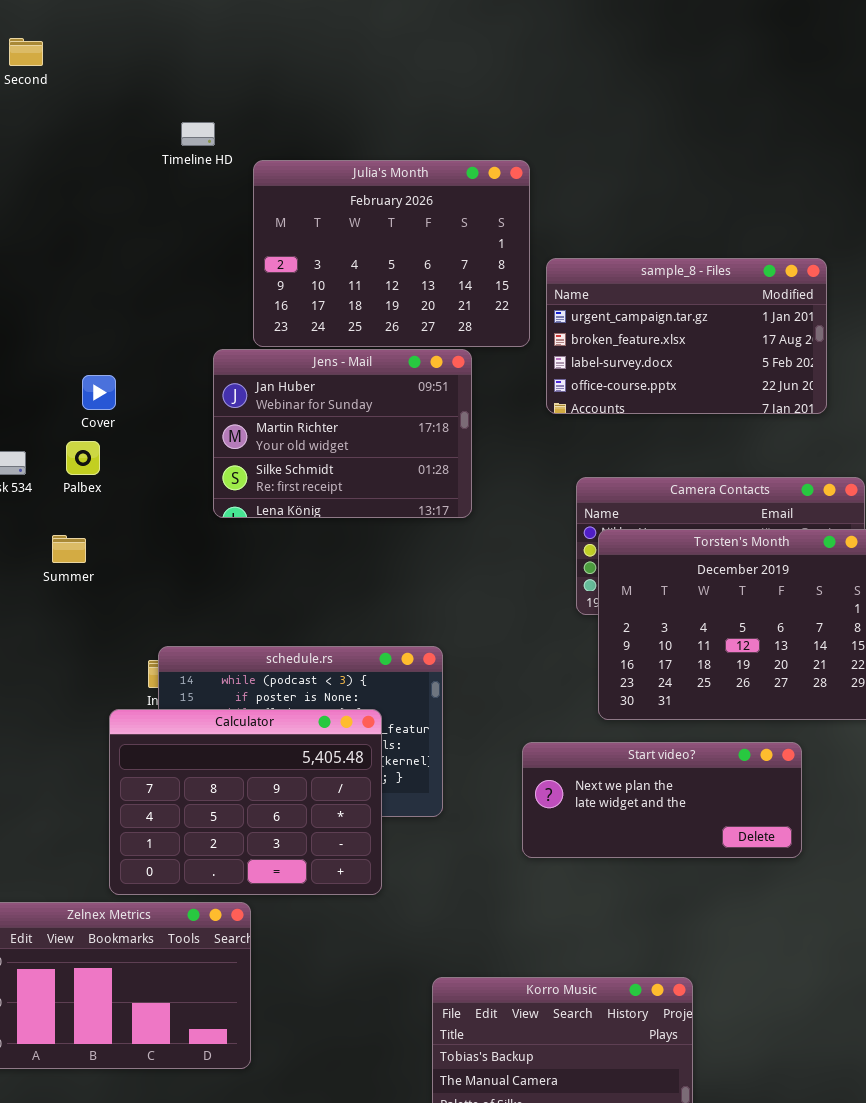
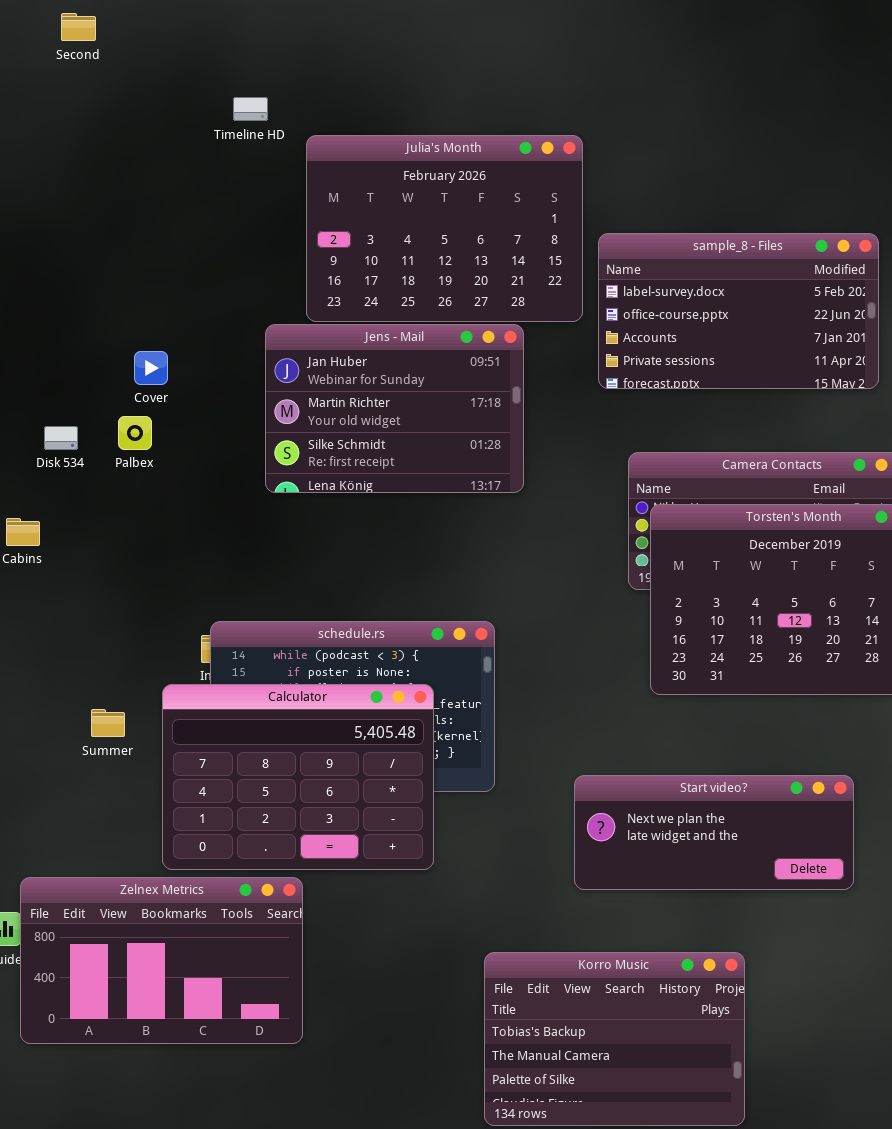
sample_8 - Files: [546,258,827,414] -> [598,233,879,389], scrolled down 2 rows
Summer: [52,535,86,563] -> [91,709,125,737], moved
Start video?: [522,742,802,858] -> [574,775,854,890], moved

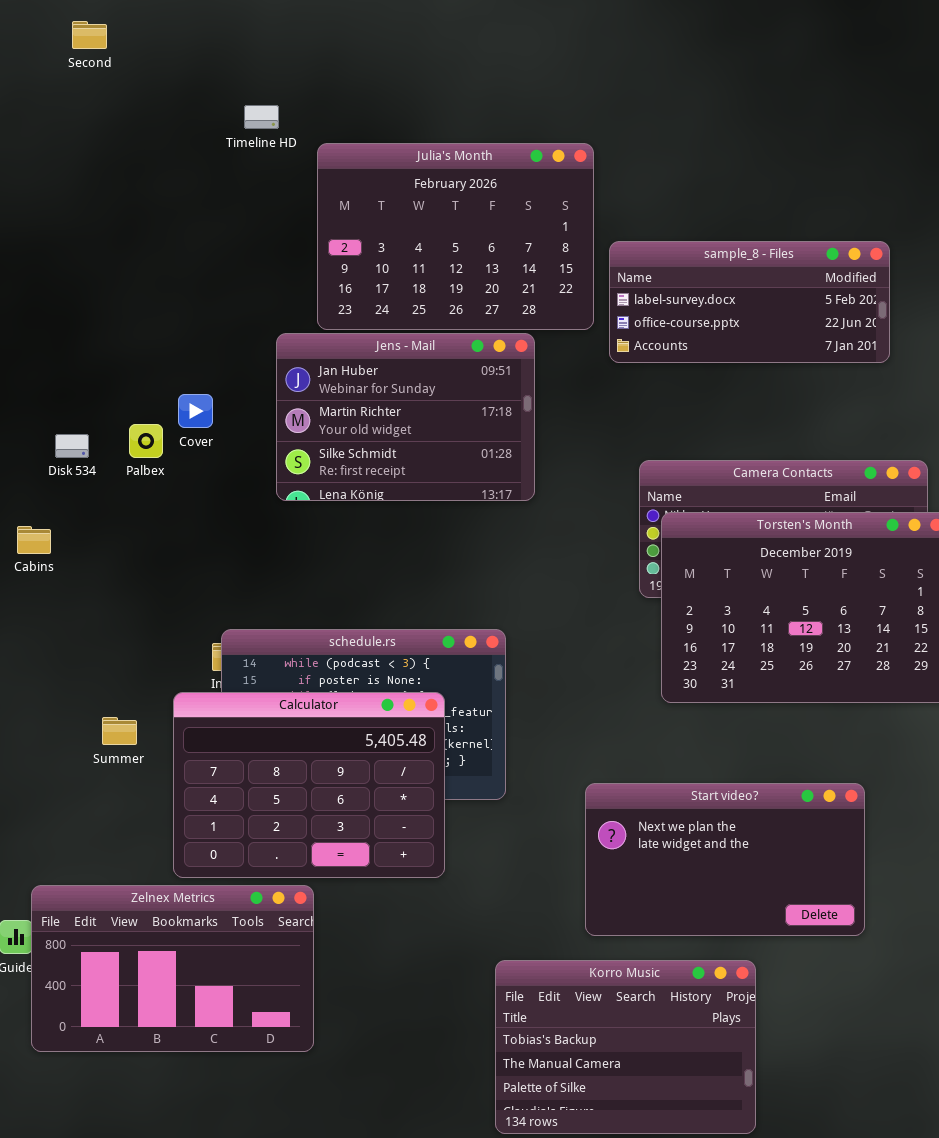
sample_8 - Files: [598,233,879,389] -> [609,241,890,363], resized
Cover: [134,351,168,385] -> [178,394,213,428], moved
Start video?: [574,775,854,890] -> [585,783,865,936], resized

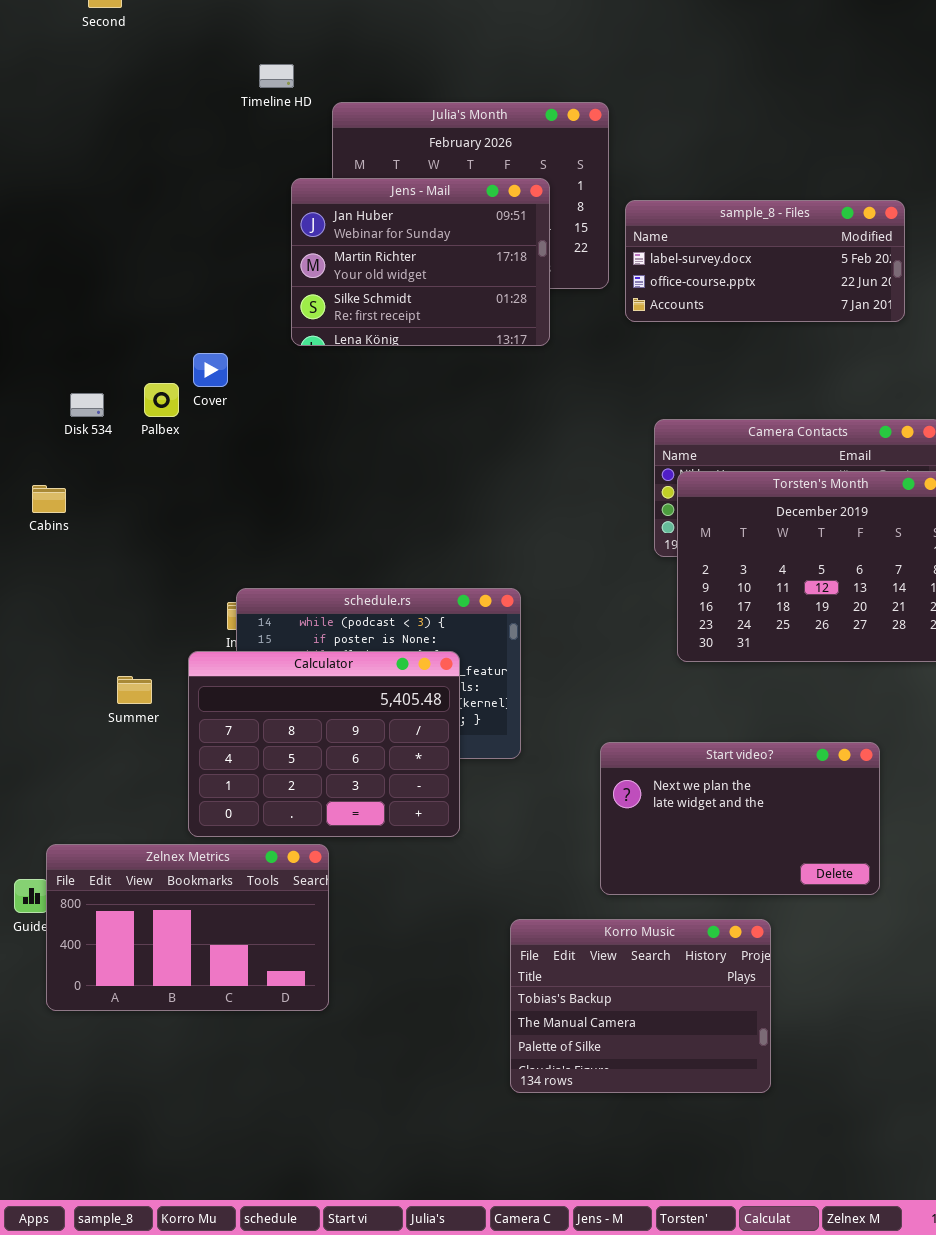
Jens - Mail: [276,333,535,501] -> [291,178,550,346], moved

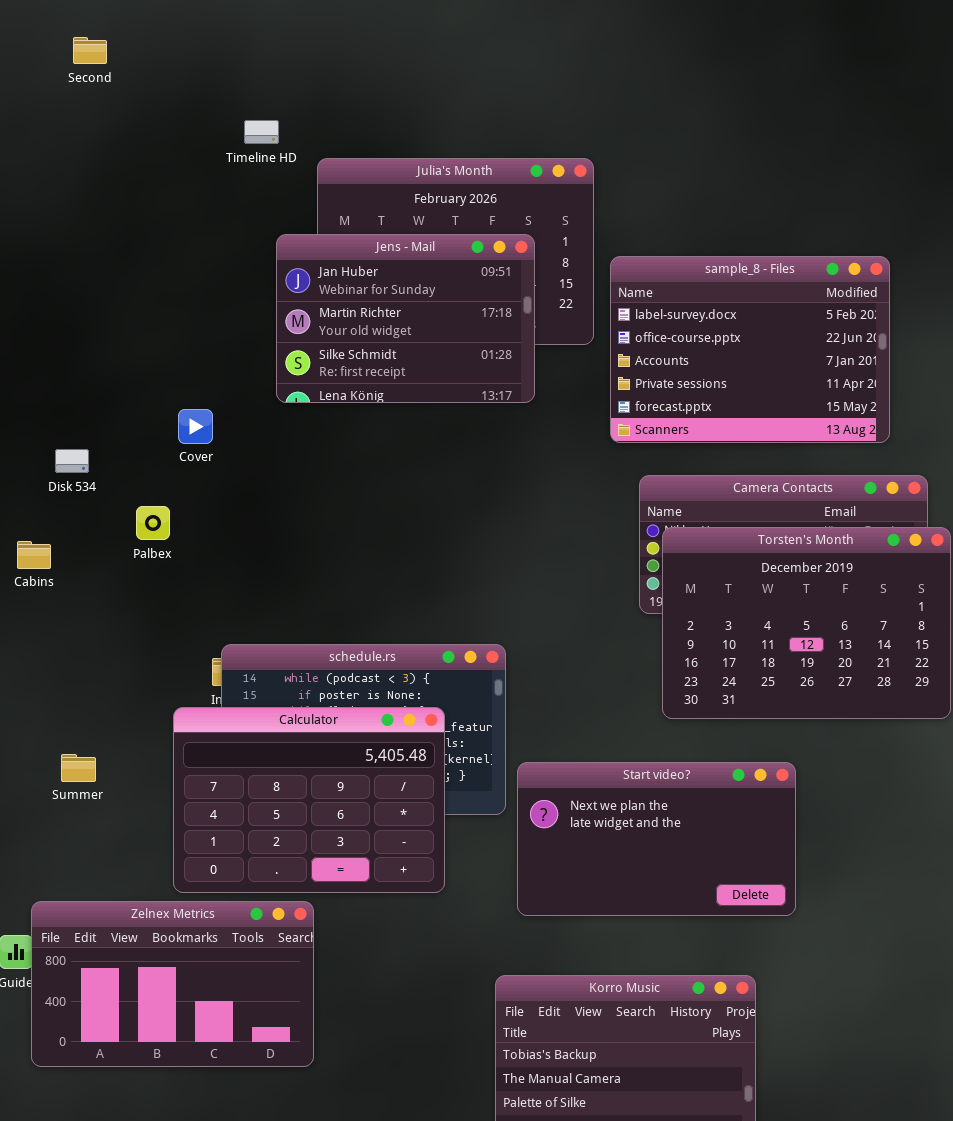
sample_8 - Files: [625,200,905,322] -> [610,256,890,443], resized
Palbex: [144,383,179,417] -> [136,506,170,540], moved
Summer: [117,676,152,704] -> [61,754,96,782], moved
Start video?: [600,742,880,895] -> [517,762,796,916], moved

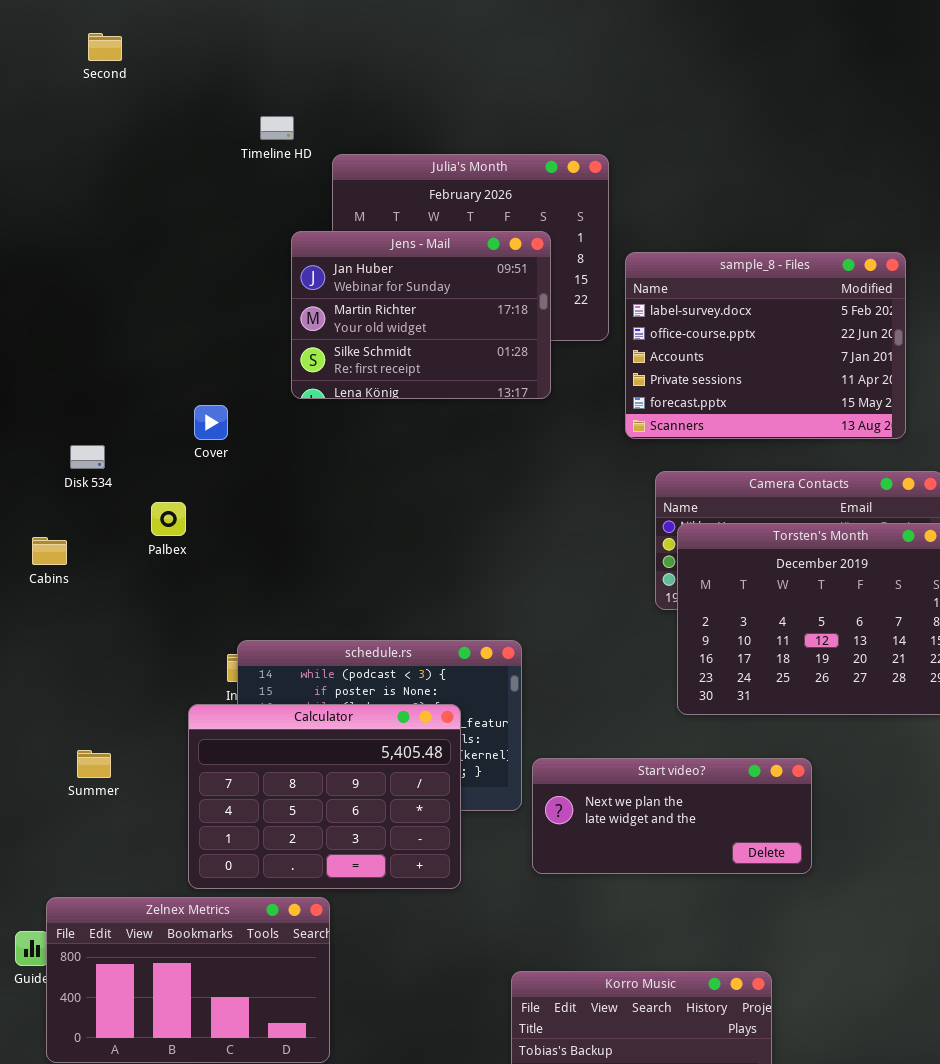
Start video?: [517,762,796,916] -> [532,758,812,874], resized

